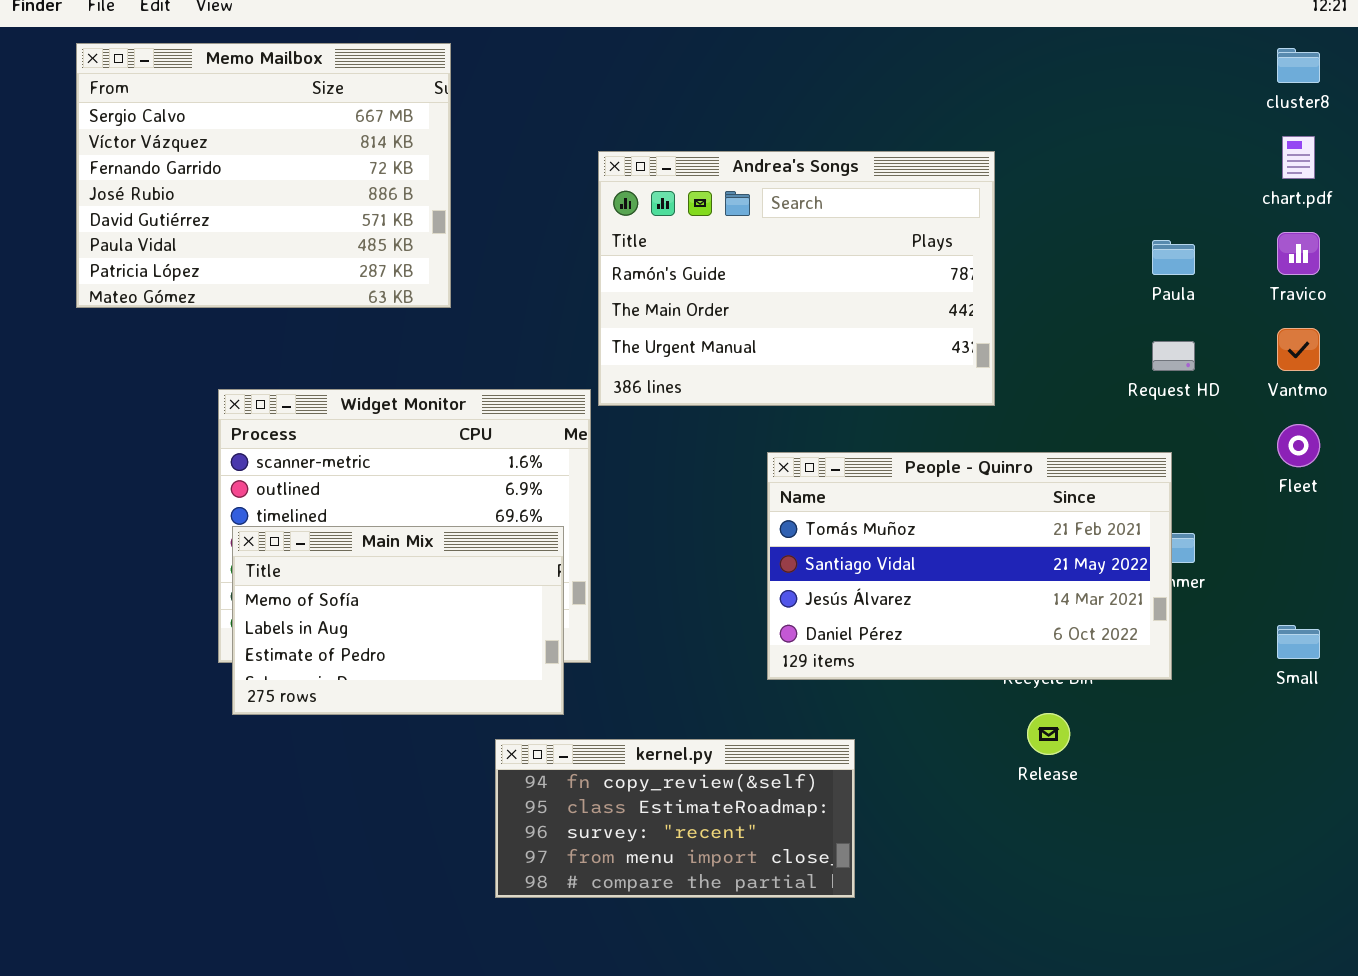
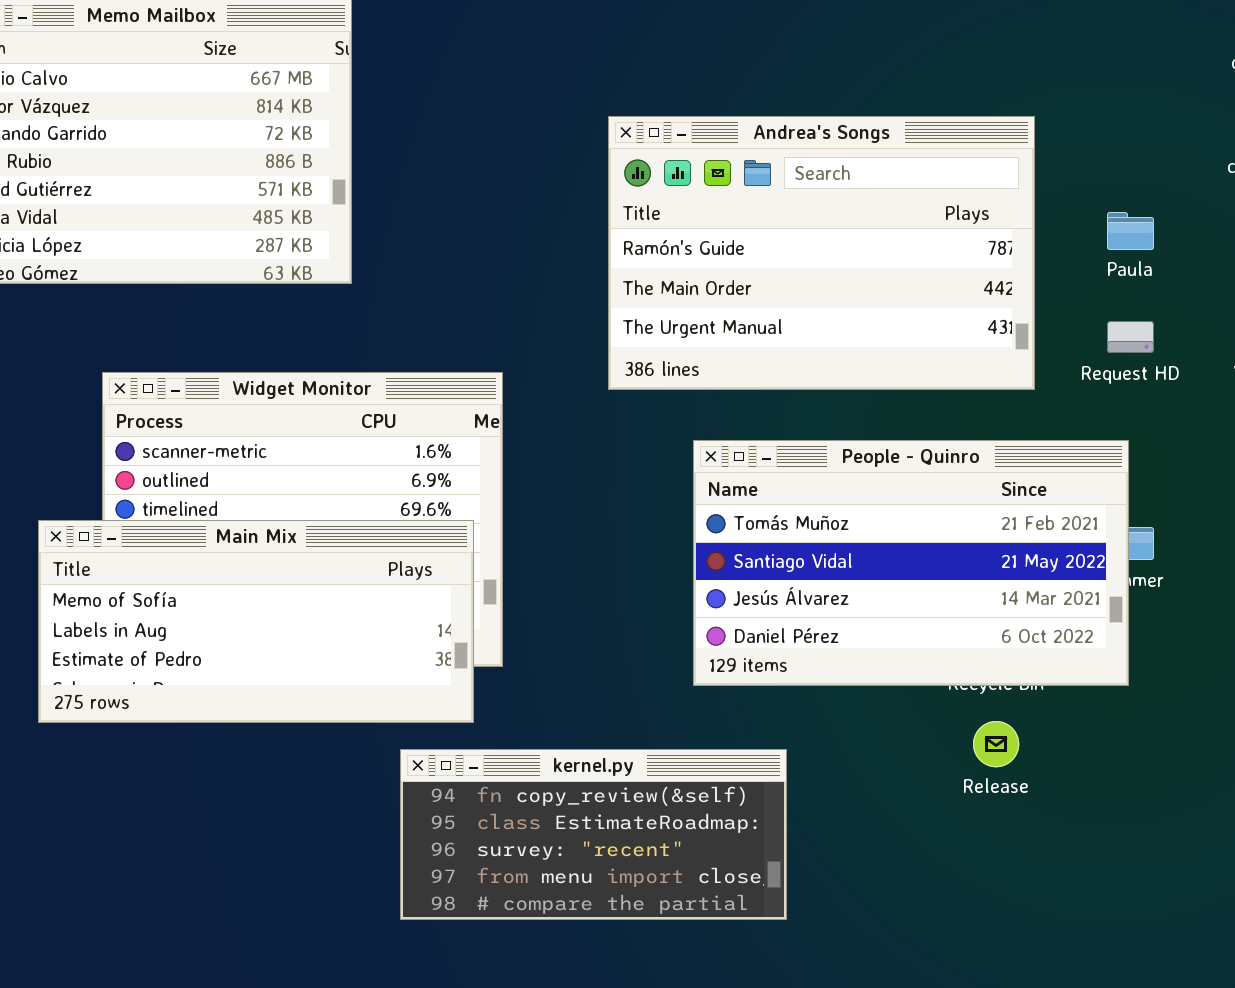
Andrea's Songs: [598,151,995,406] -> [608,116,1035,390], moved
Main Mix: [232,526,564,715] -> [38,520,474,723], resized

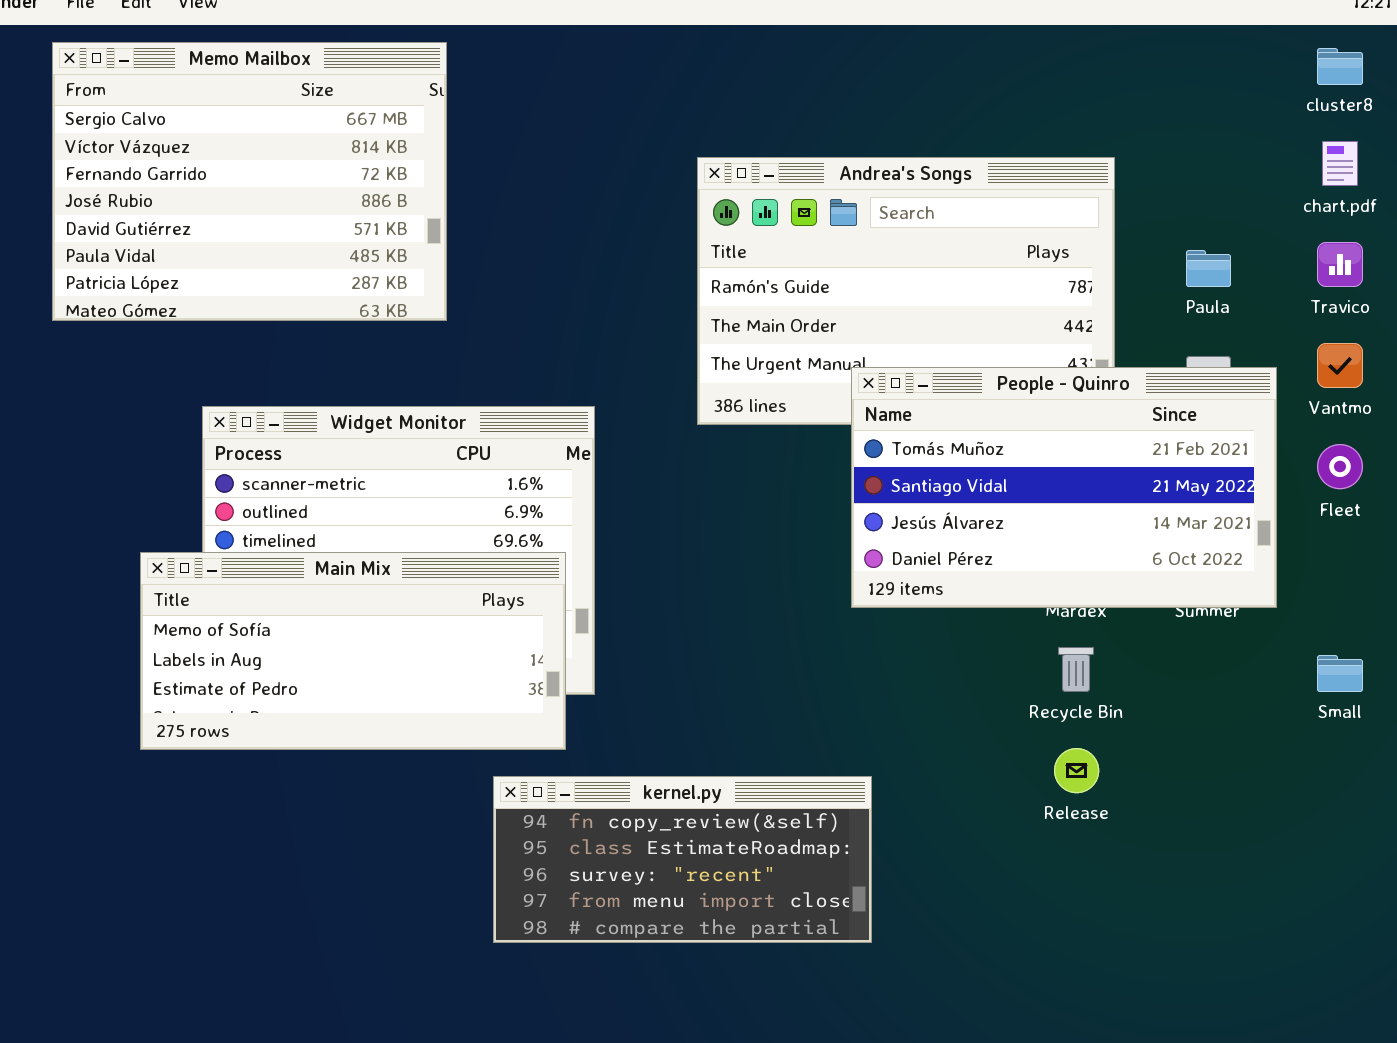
People - Quinro: [693,440,1129,686] -> [851,367,1277,608], moved

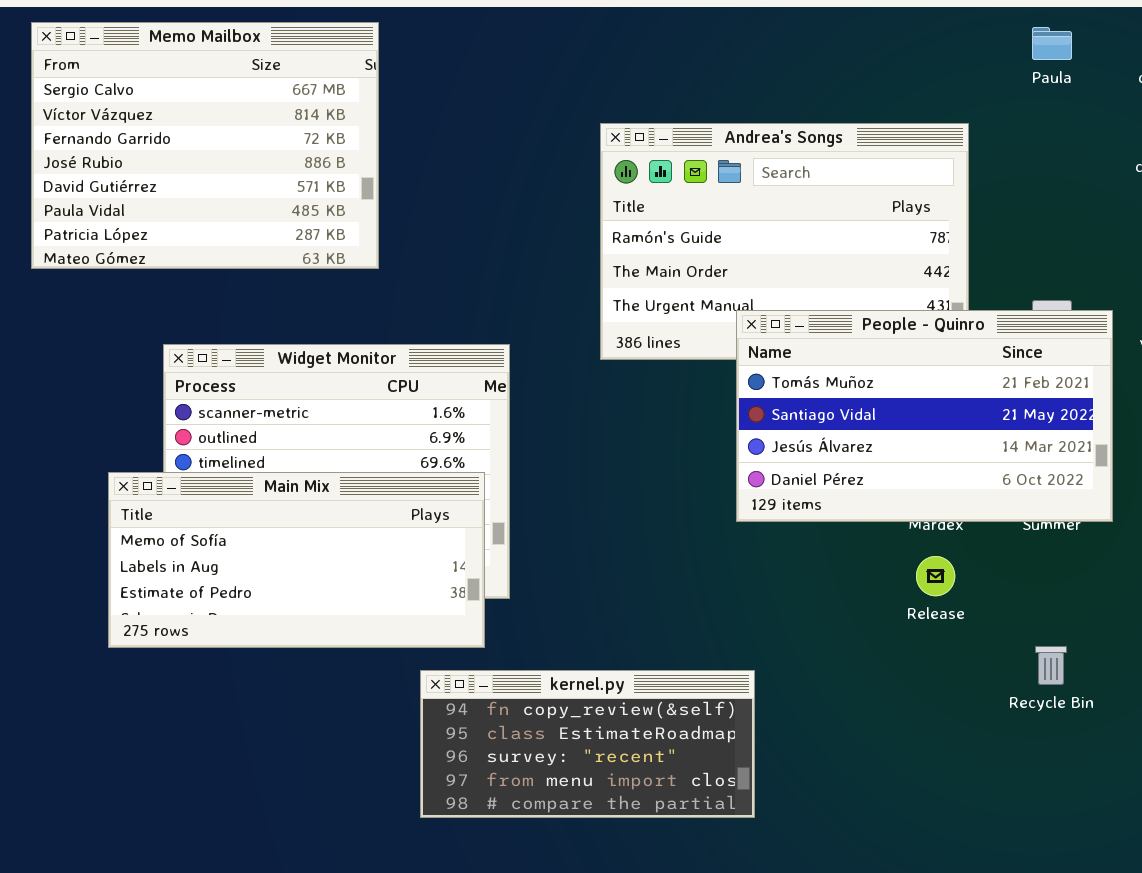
Paula: [1186,250,1231,287] -> [1032,27,1072,60], moved
Recycle Bin: [1058,647,1094,692] -> [1035,646,1067,685], moved
Release: [1054,748,1099,793] -> [916,556,955,596], moved

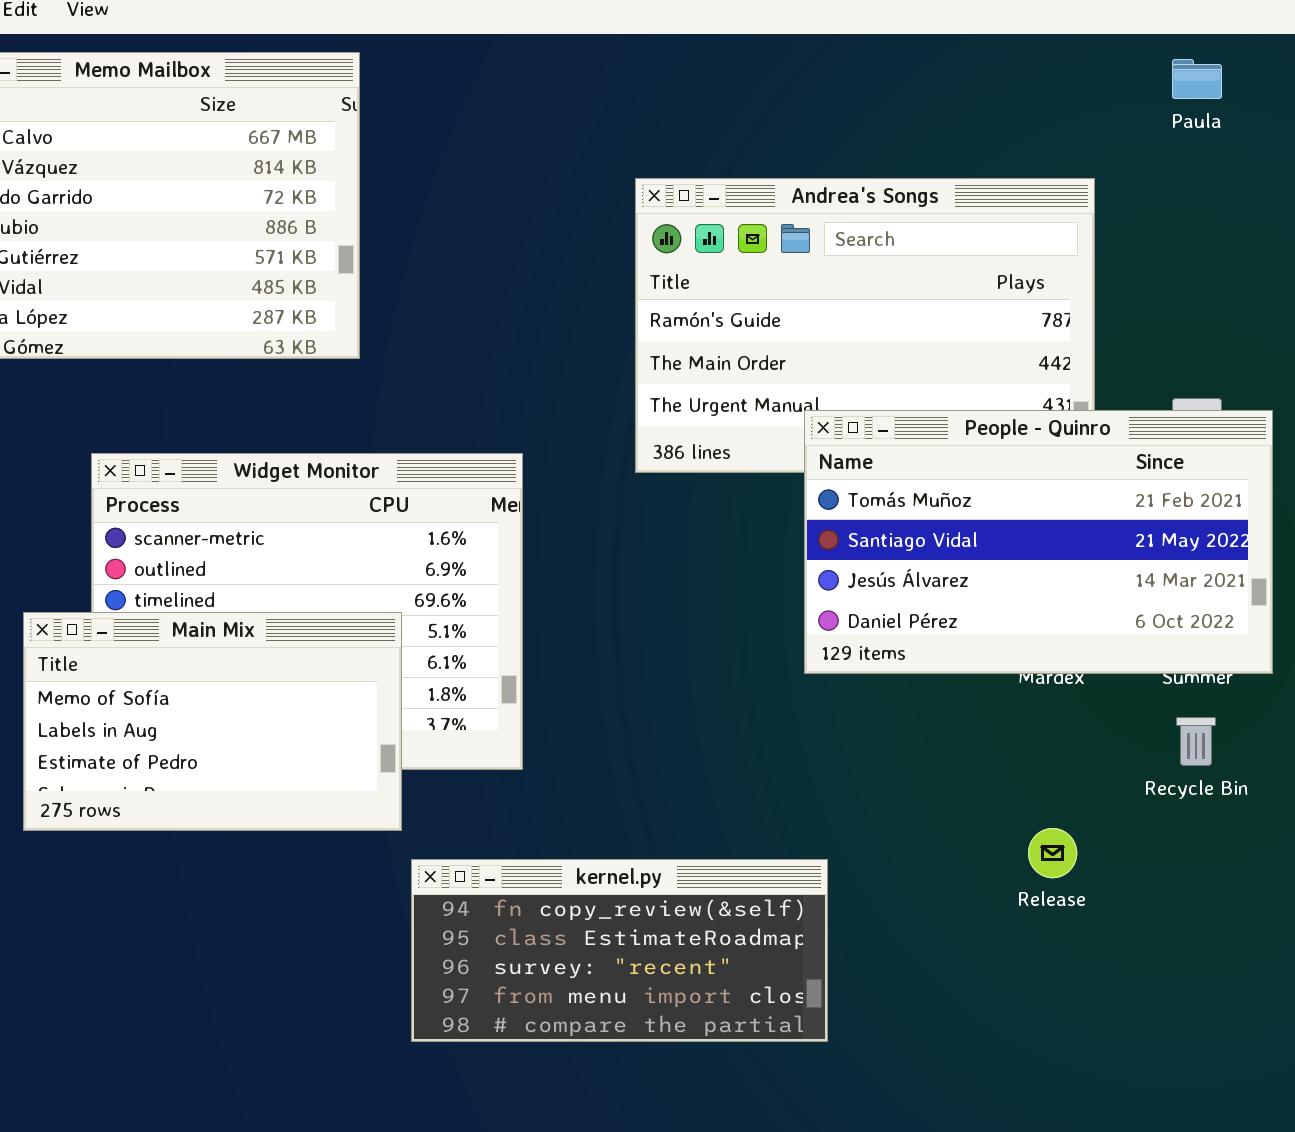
Main Mix: [108,472,485,648] -> [23,612,402,831], resized
Release: [916,556,955,596] -> [1028,828,1077,878], moved
Recycle Bin: [1035,646,1067,685] -> [1176,717,1216,766], moved

